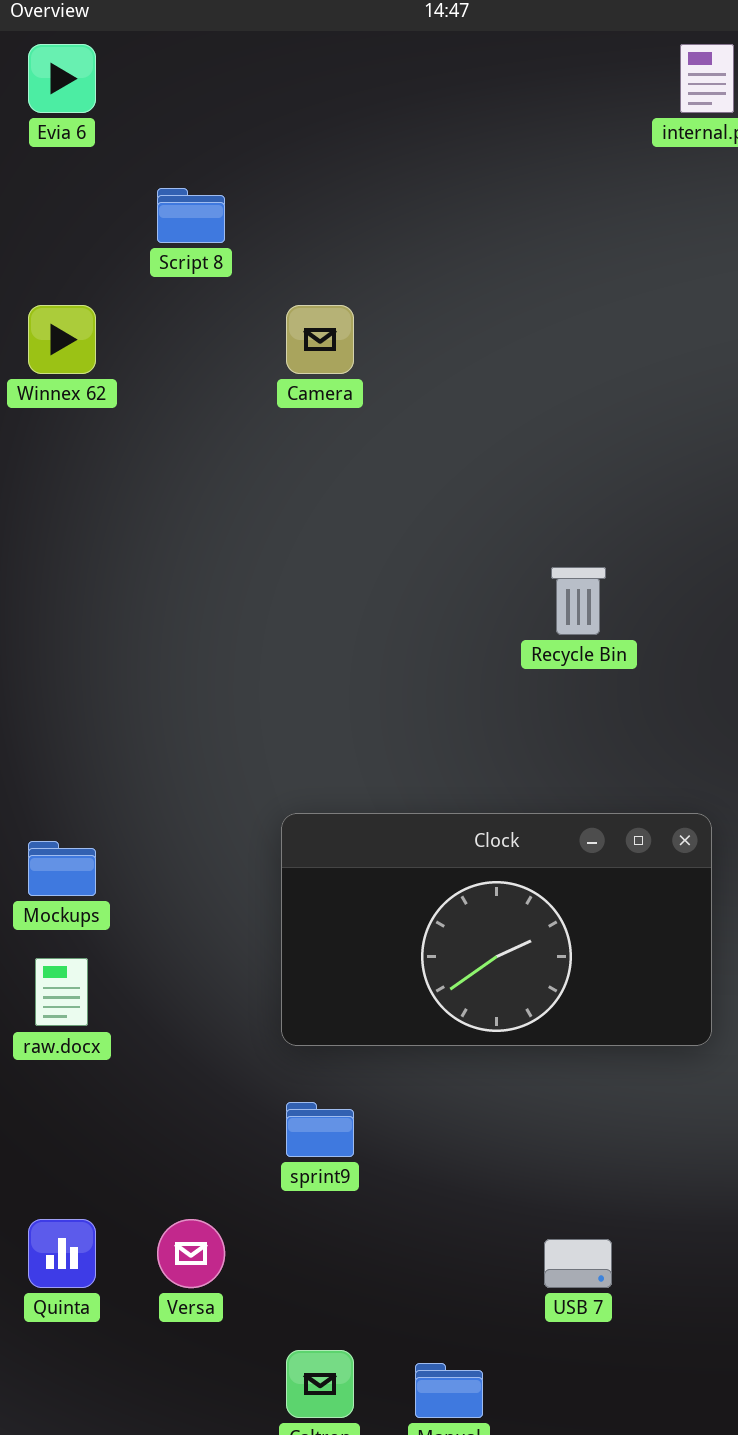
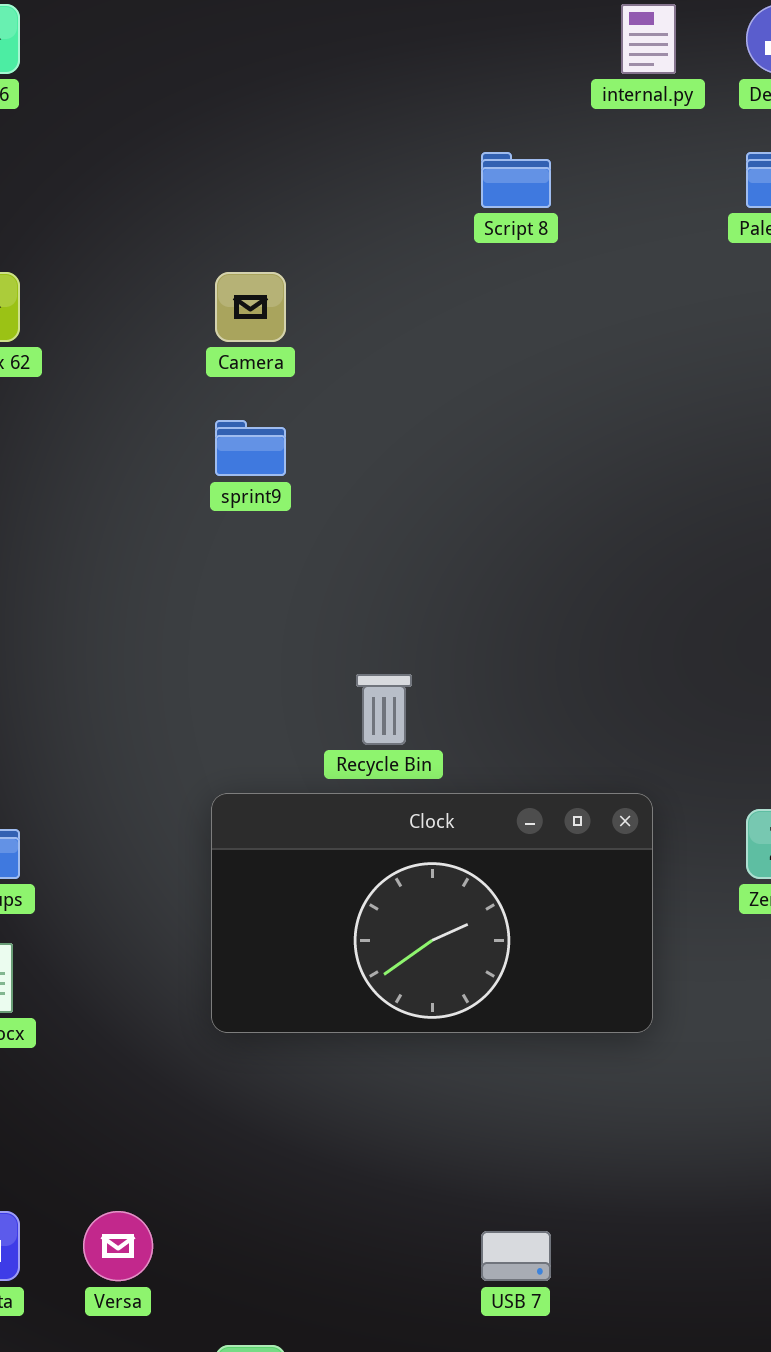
Script 8: [157,188,225,243] -> [481,152,551,208], moved
Recycle Bin: [551,567,606,635] -> [356,674,412,745], moved
sprint9: [286,1102,354,1157] -> [215,420,286,476], moved

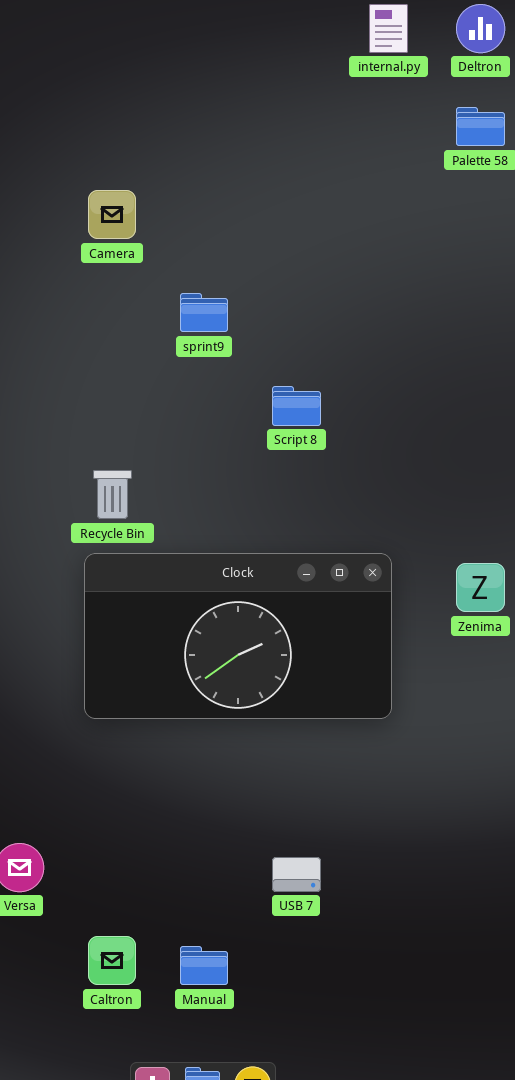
Script 8: [481,152,551,208] -> [272,386,321,426], moved
sprint9: [215,420,286,476] -> [180,293,228,332], moved
Recycle Bin: [356,674,412,745] -> [93,470,132,519], moved

